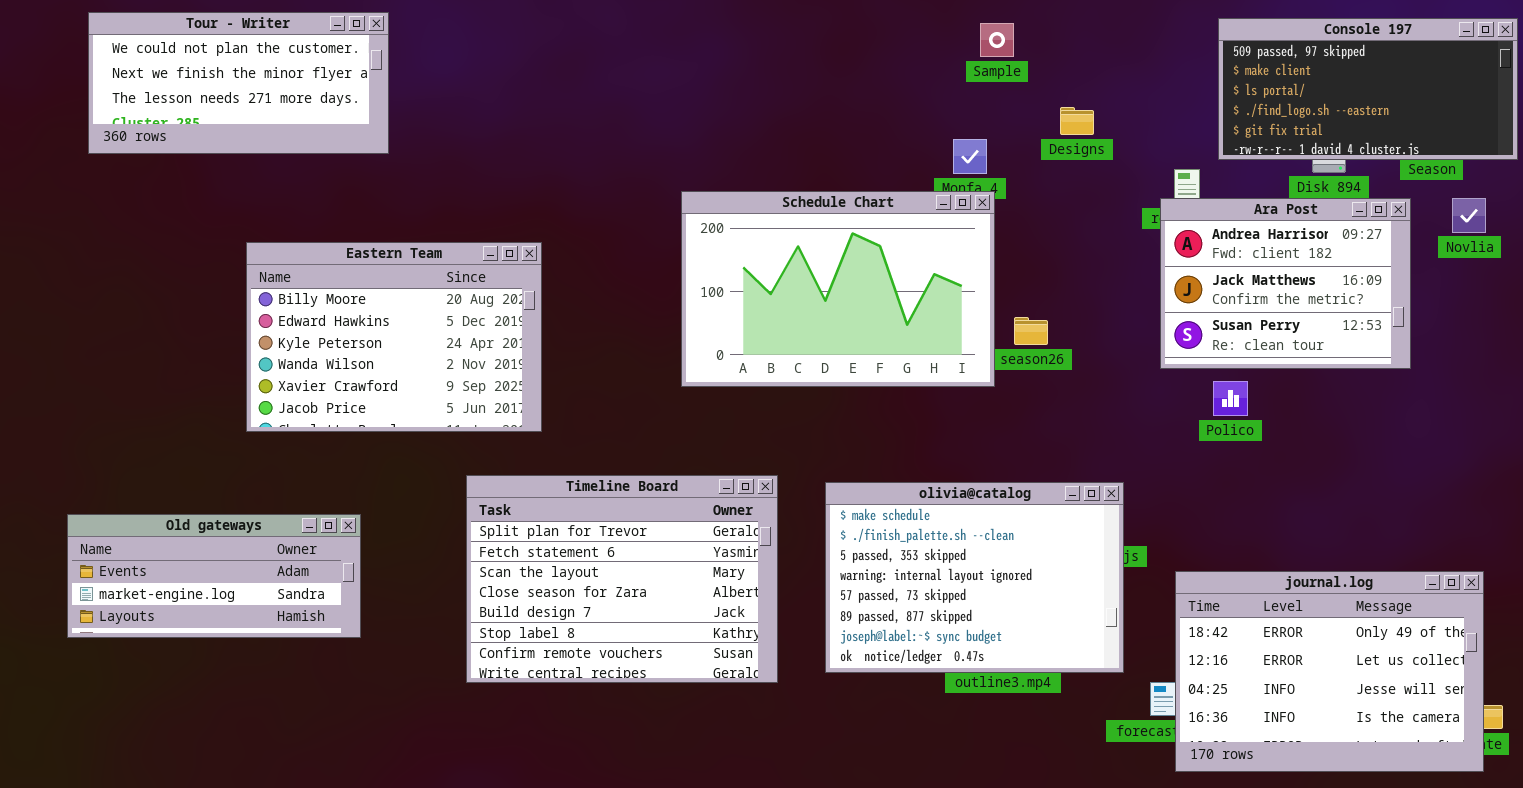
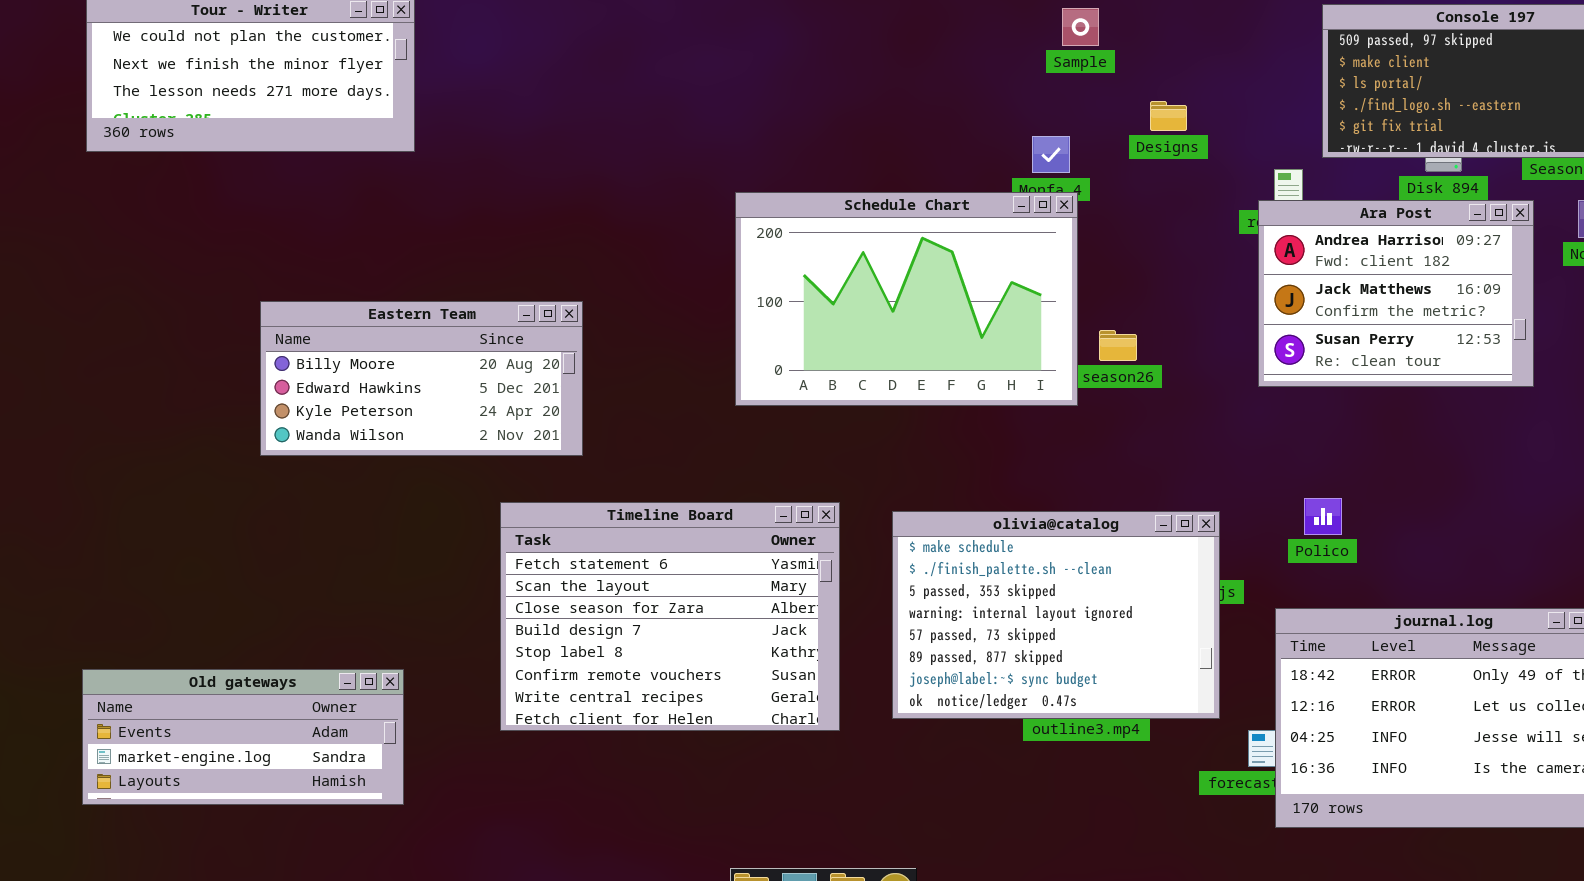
Eastern Team: [246,242,542,432] -> [260,301,583,456], resized
Polico: [1213,381,1248,416] -> [1304,498,1342,535], moved
Timeline Board: [466,475,778,683] -> [500,502,840,731], scrolled down 1 row
Old gateways: [67,514,361,638] -> [82,669,404,805], moved

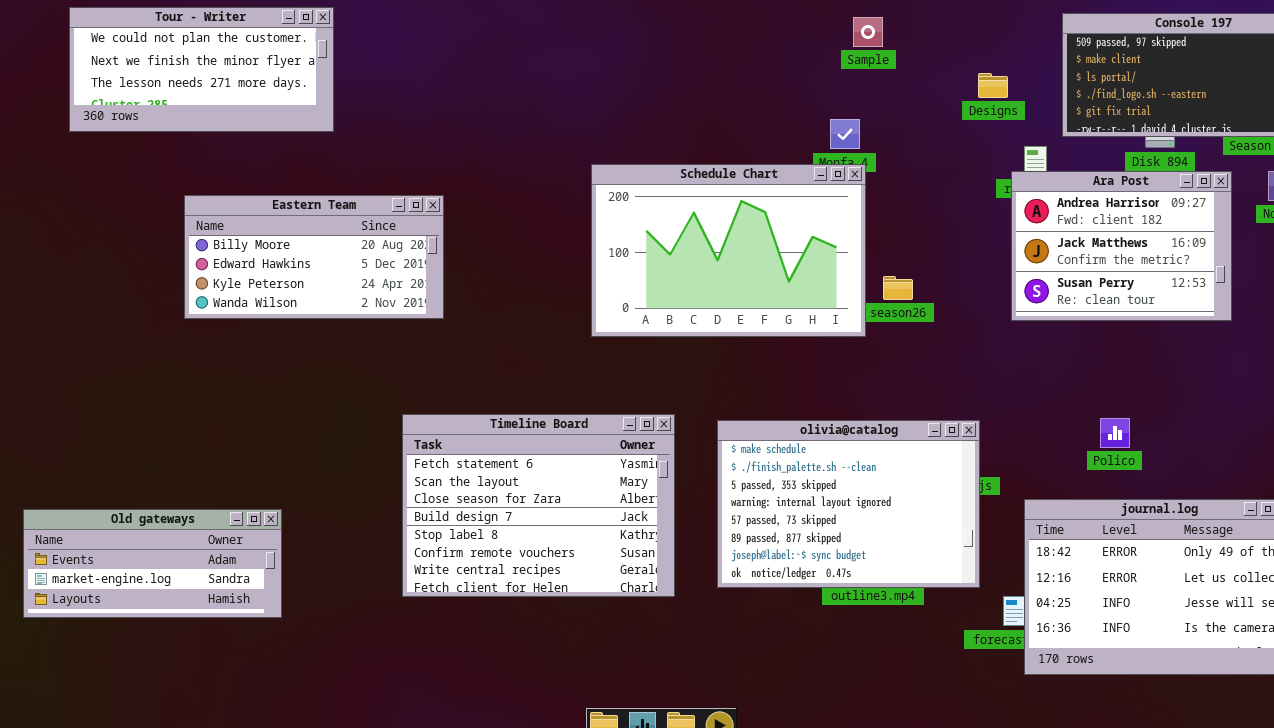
Designs: [1150,101,1187,131] -> [978,73,1008,98], moved
Eastern Team: [260,301,583,456] -> [184,195,444,319], moved
Polico: [1304,498,1342,535] -> [1100,418,1130,448], moved
Old gateways: [82,669,404,805] -> [23,509,282,618], moved

